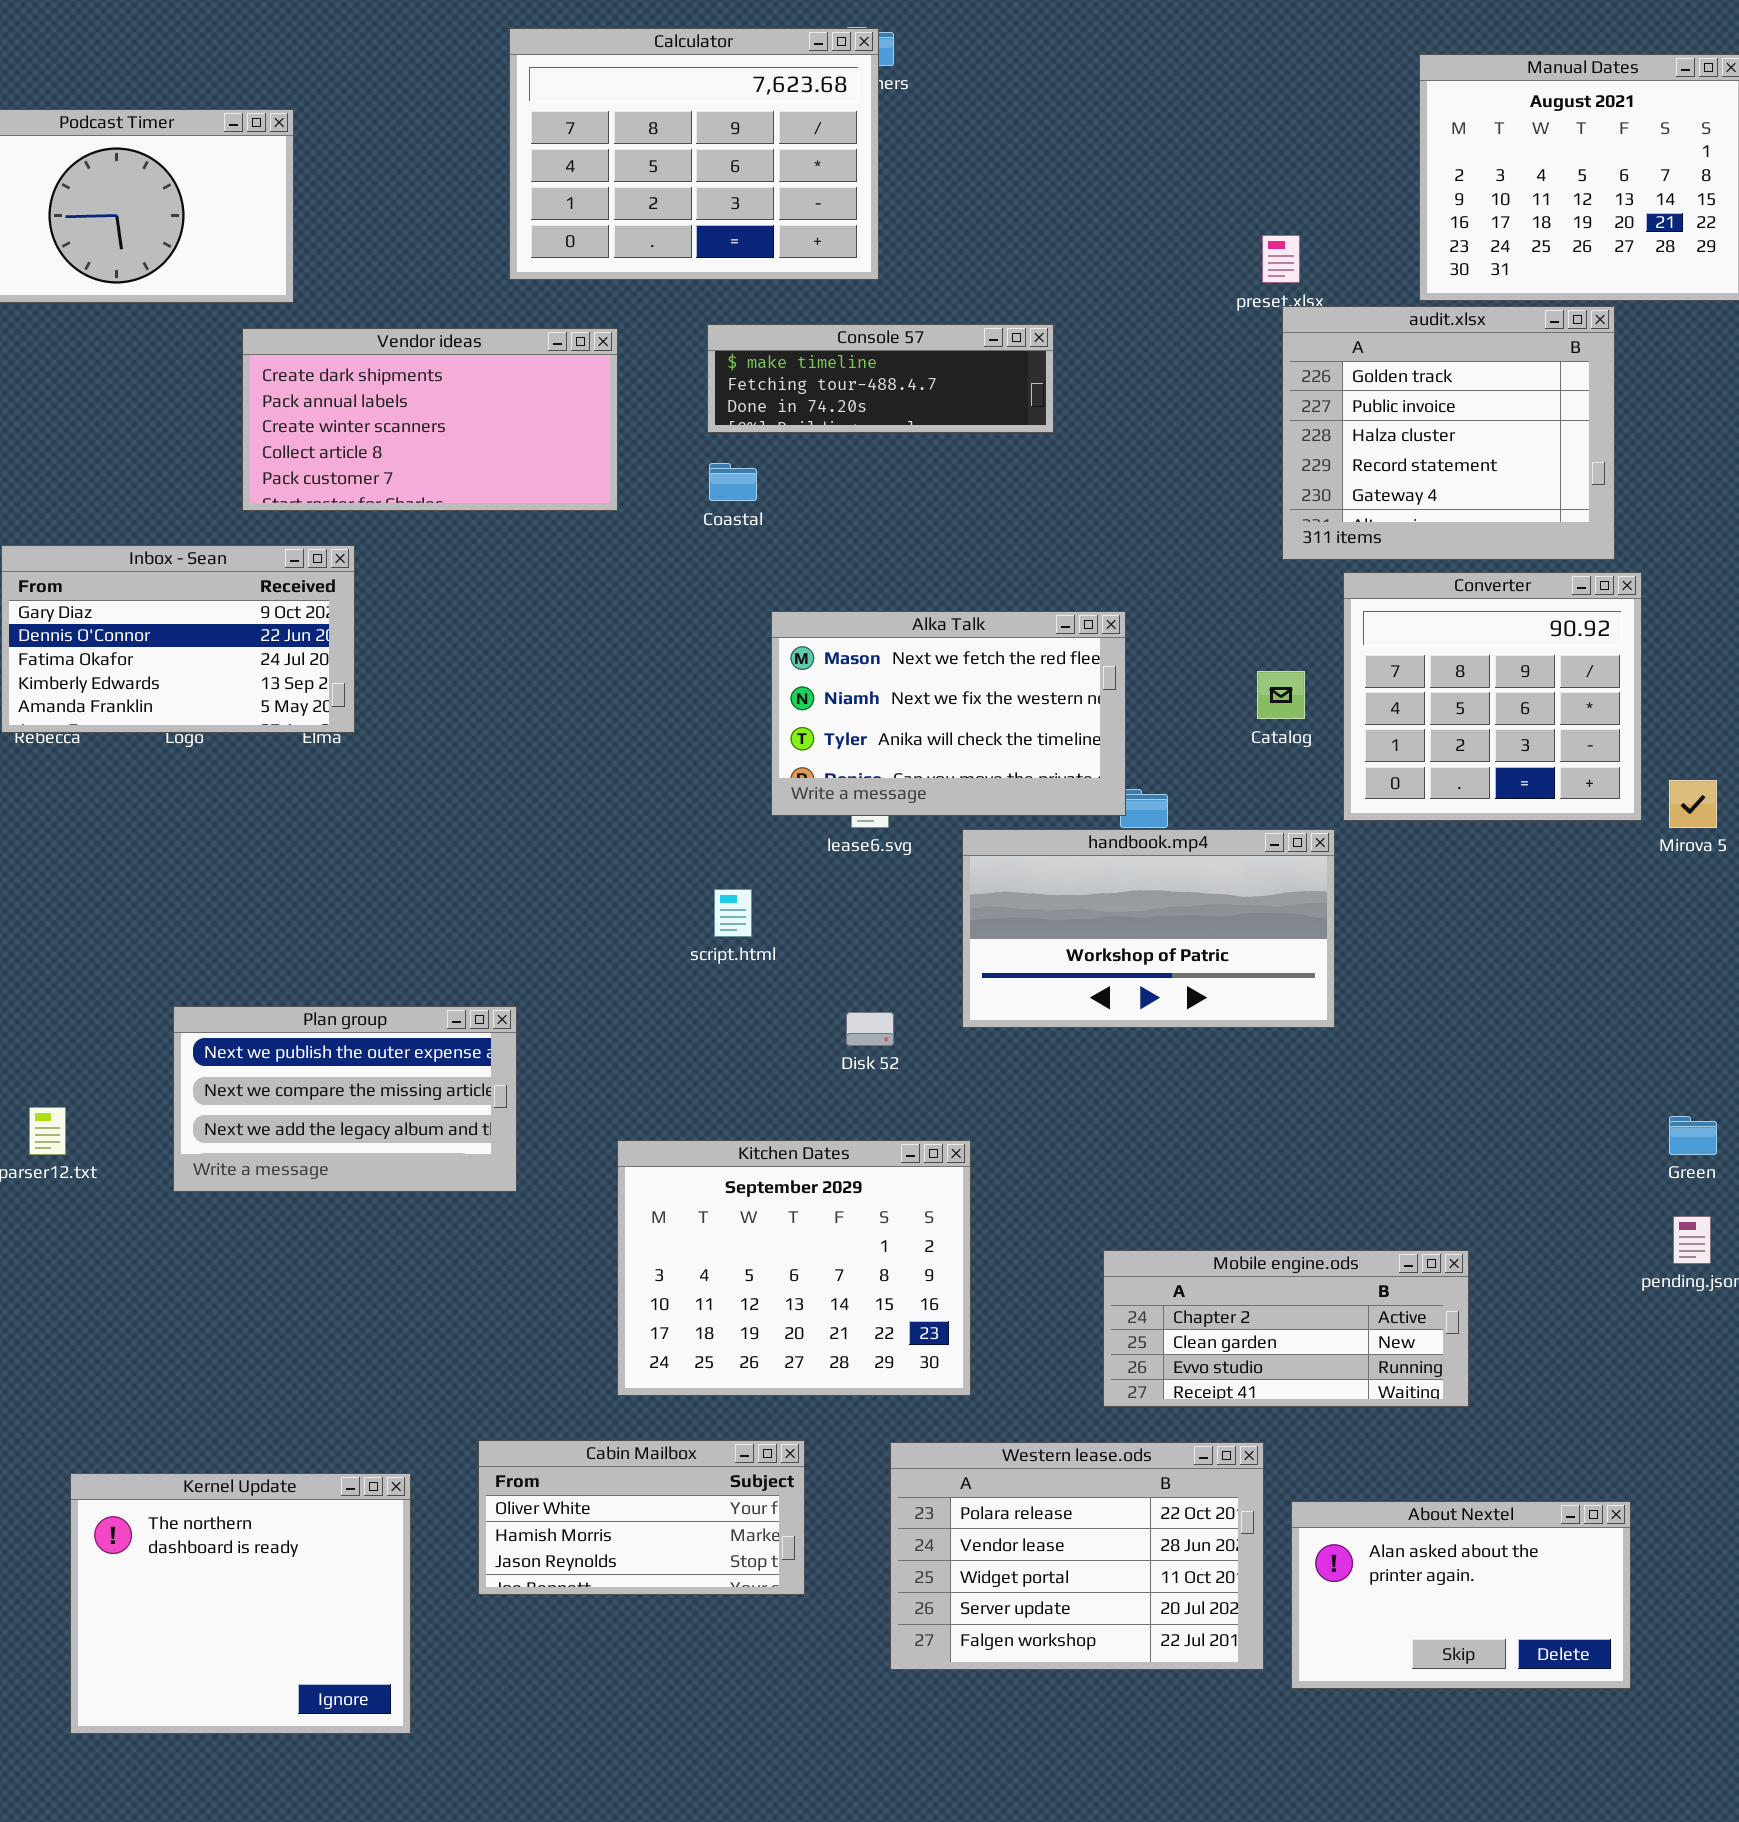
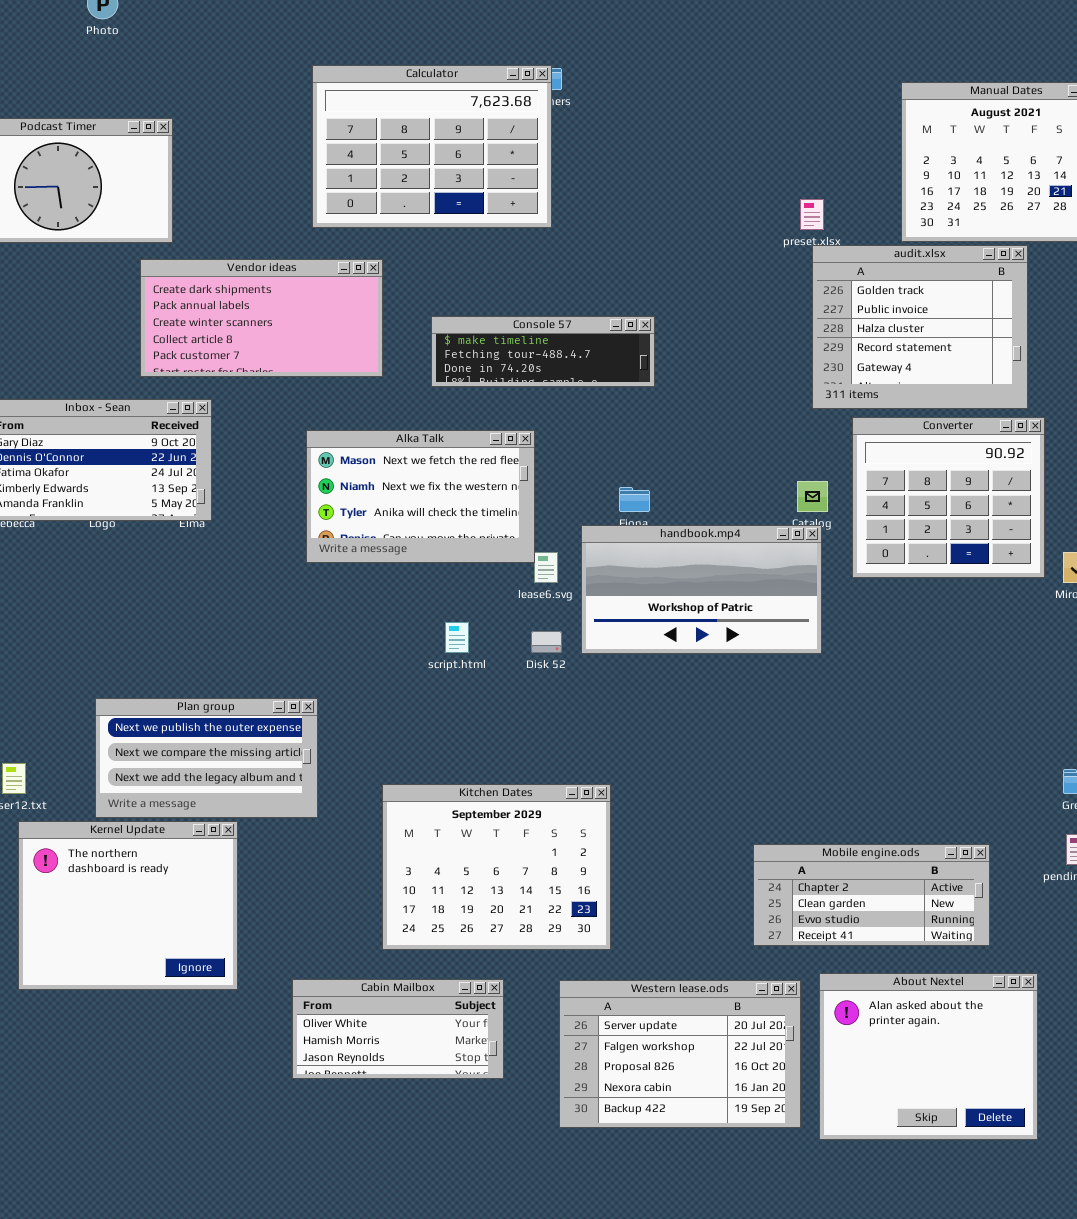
Console 57: [707,324,1054,433] -> [431,316,655,387], moved
Alka Talk: [771,611,1126,816] -> [306,430,535,563], moved
handbook.mp4: [962,829,1335,1028] -> [581,525,822,654], moved
Disk 52: [846,1012,894,1046] -> [531,631,562,653], moved
Mobile engine.ods: [1103,1250,1469,1407] -> [753,844,990,946], moved
Western lease.ods: [890,1442,1264,1670] -> [559,980,801,1128], scrolled down 3 rows
Kernel Update: [70,1473,411,1734] -> [18,821,238,990], moved
About Nextel: [1291,1501,1631,1689] -> [819,973,1038,1140], resized

